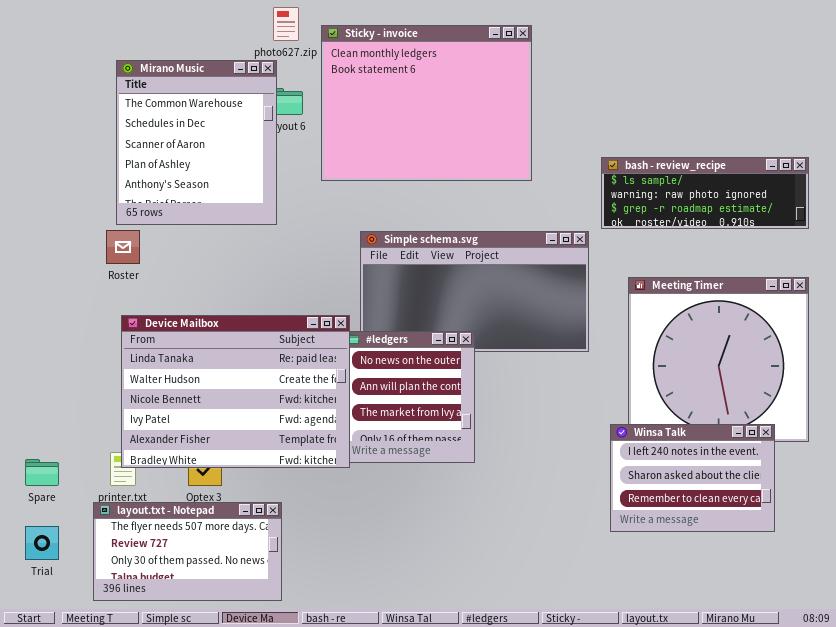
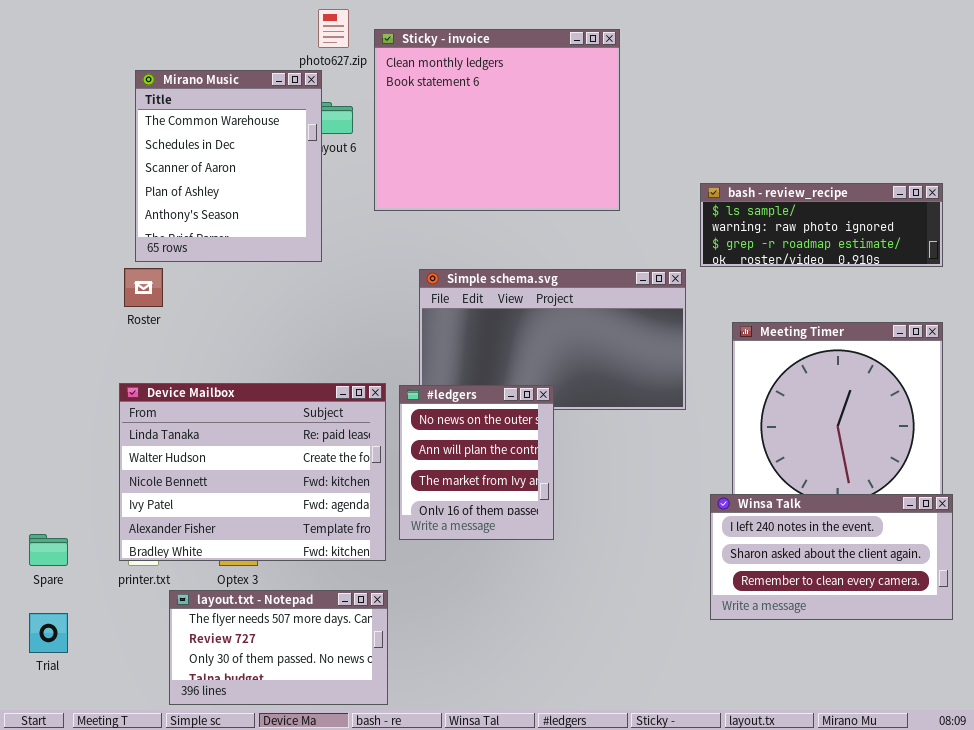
Device Mailbox: [121,315,350,468] -> [119,383,386,561], moved
Winsa Talk: [610,424,775,532] -> [710,494,953,620], resized
layout.txt - Notepad: [93,502,282,601] -> [169,590,388,705], moved

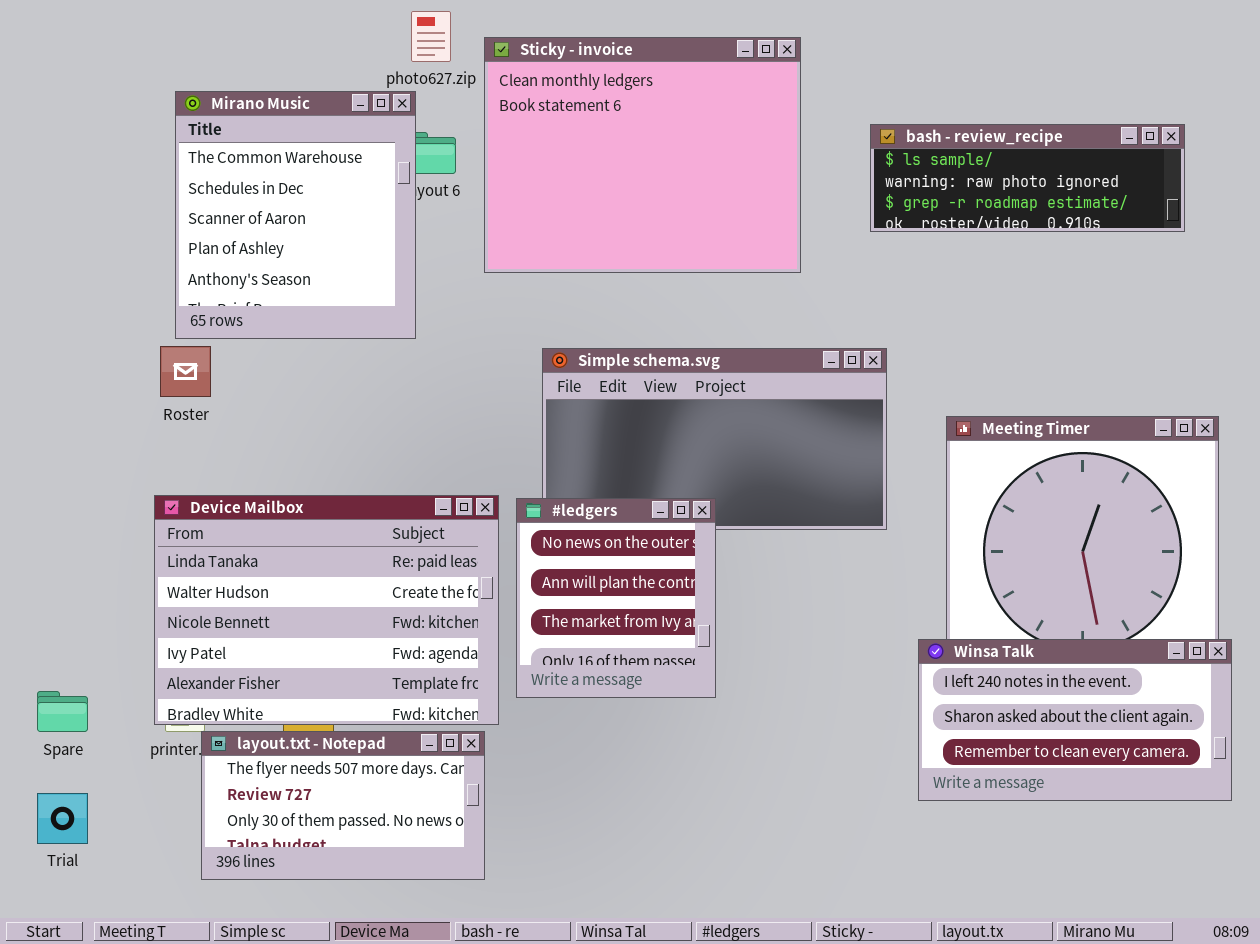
bash - review_recipe: [700,183,943,267] -> [870,124,1185,232], moved
layout.txt - Notepad: [169,590,388,705] -> [201,731,485,880], moved

